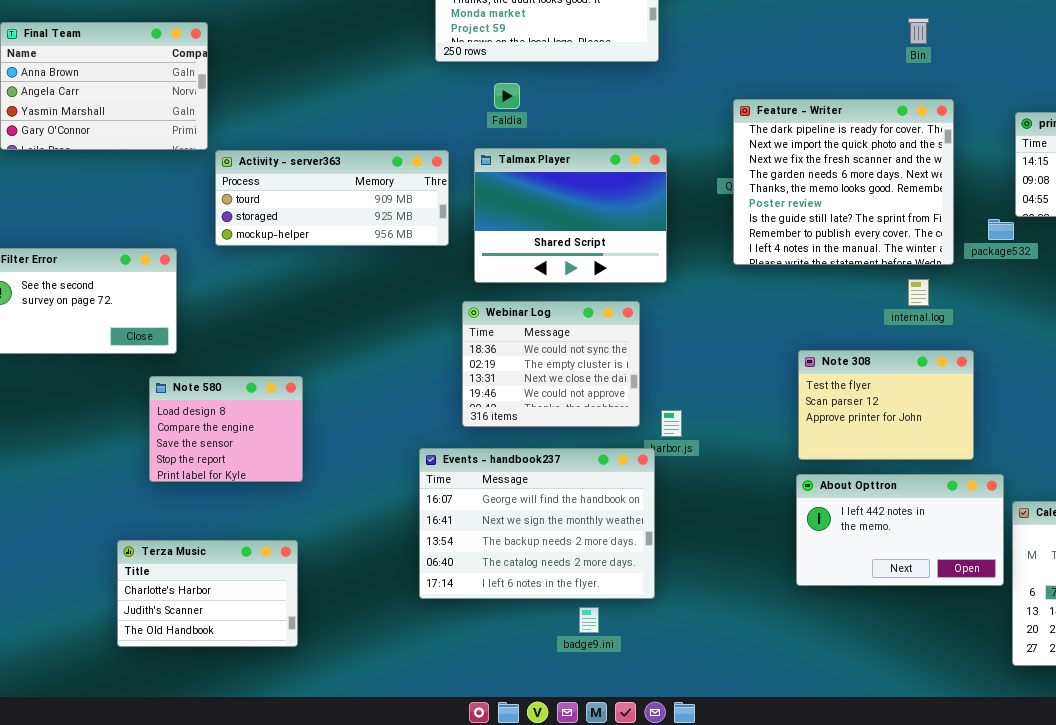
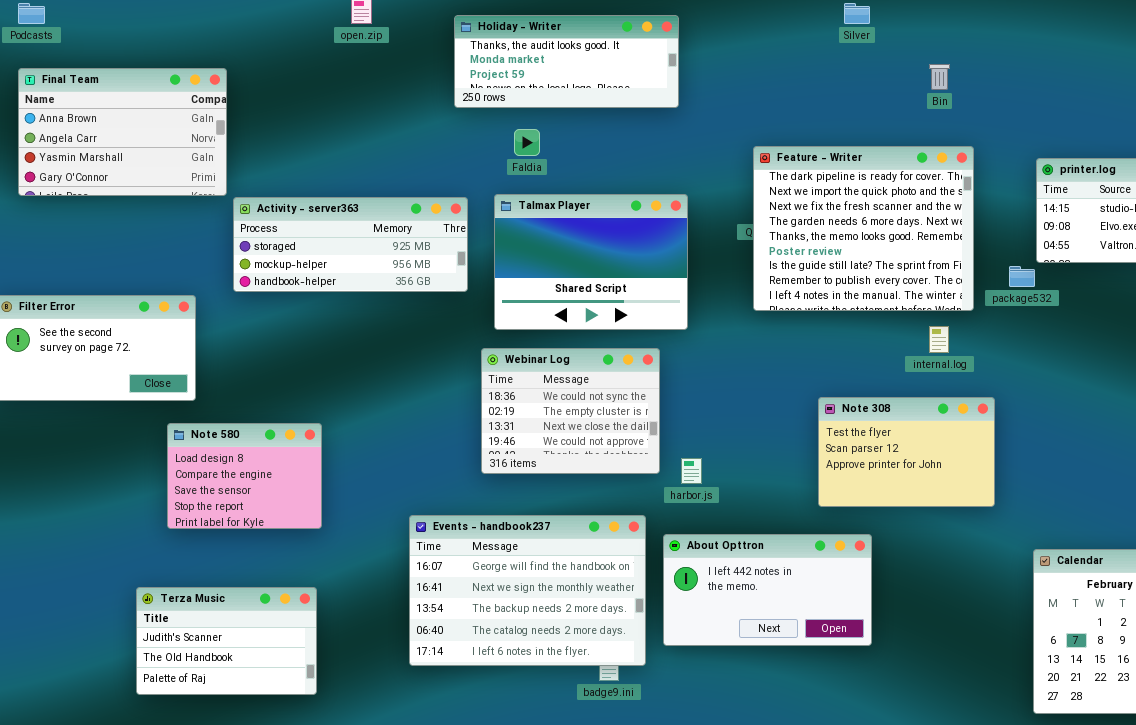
Activity - server363: [215,150,449,246] -> [233,197,468,292], scrolled down 1 row
Events - handbook237: [419,448,655,599] -> [409,515,646,666], moved
About Opttron: [796,474,1004,586] -> [663,534,872,646], moved
Terza Music: [117,540,298,647] -> [136,587,317,695], scrolled down 1 row

